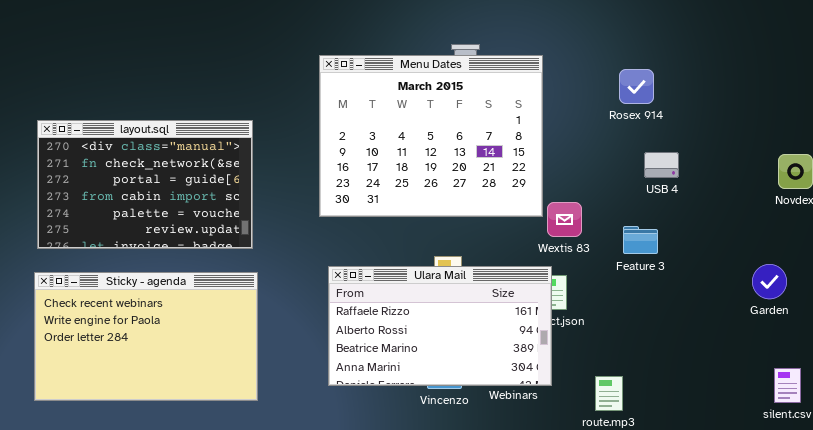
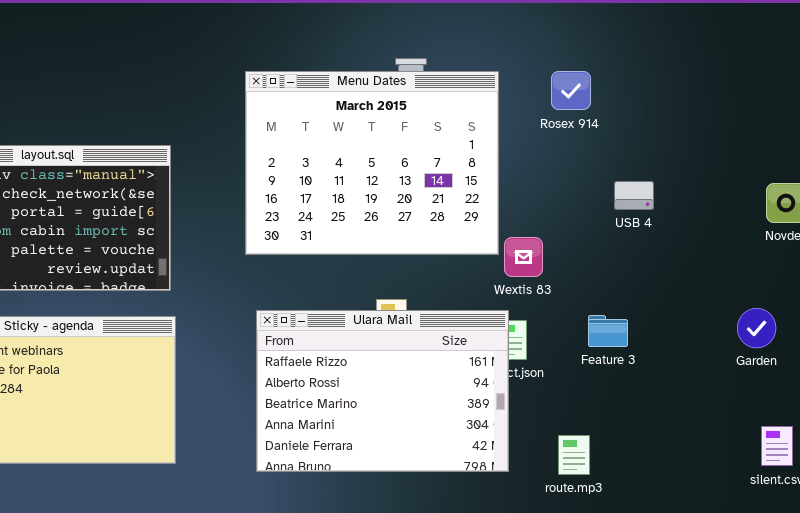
Rosex 914: [619,69,654,104] -> [551,71,591,110], moved
Feature 3: [623,226,658,254] -> [588,315,628,347], moved
Ulara Mail: [328,266,552,386] -> [256,310,509,472], resized

